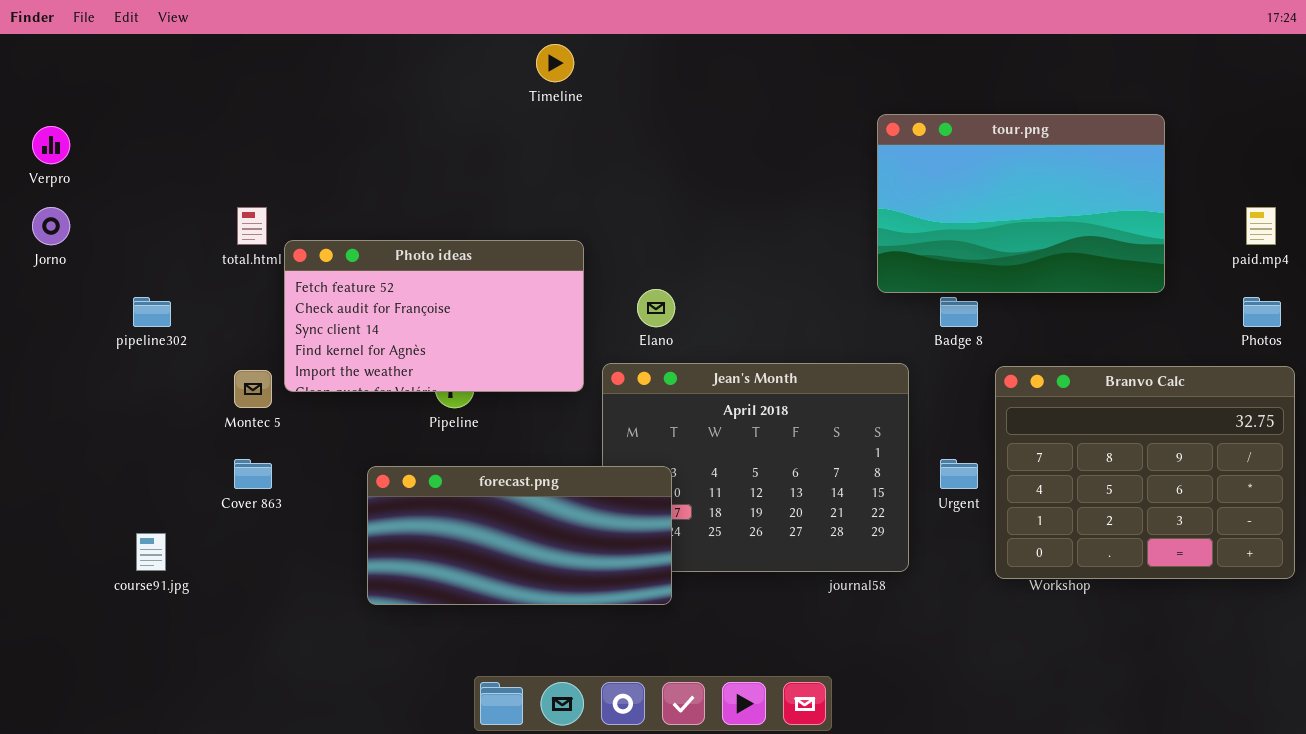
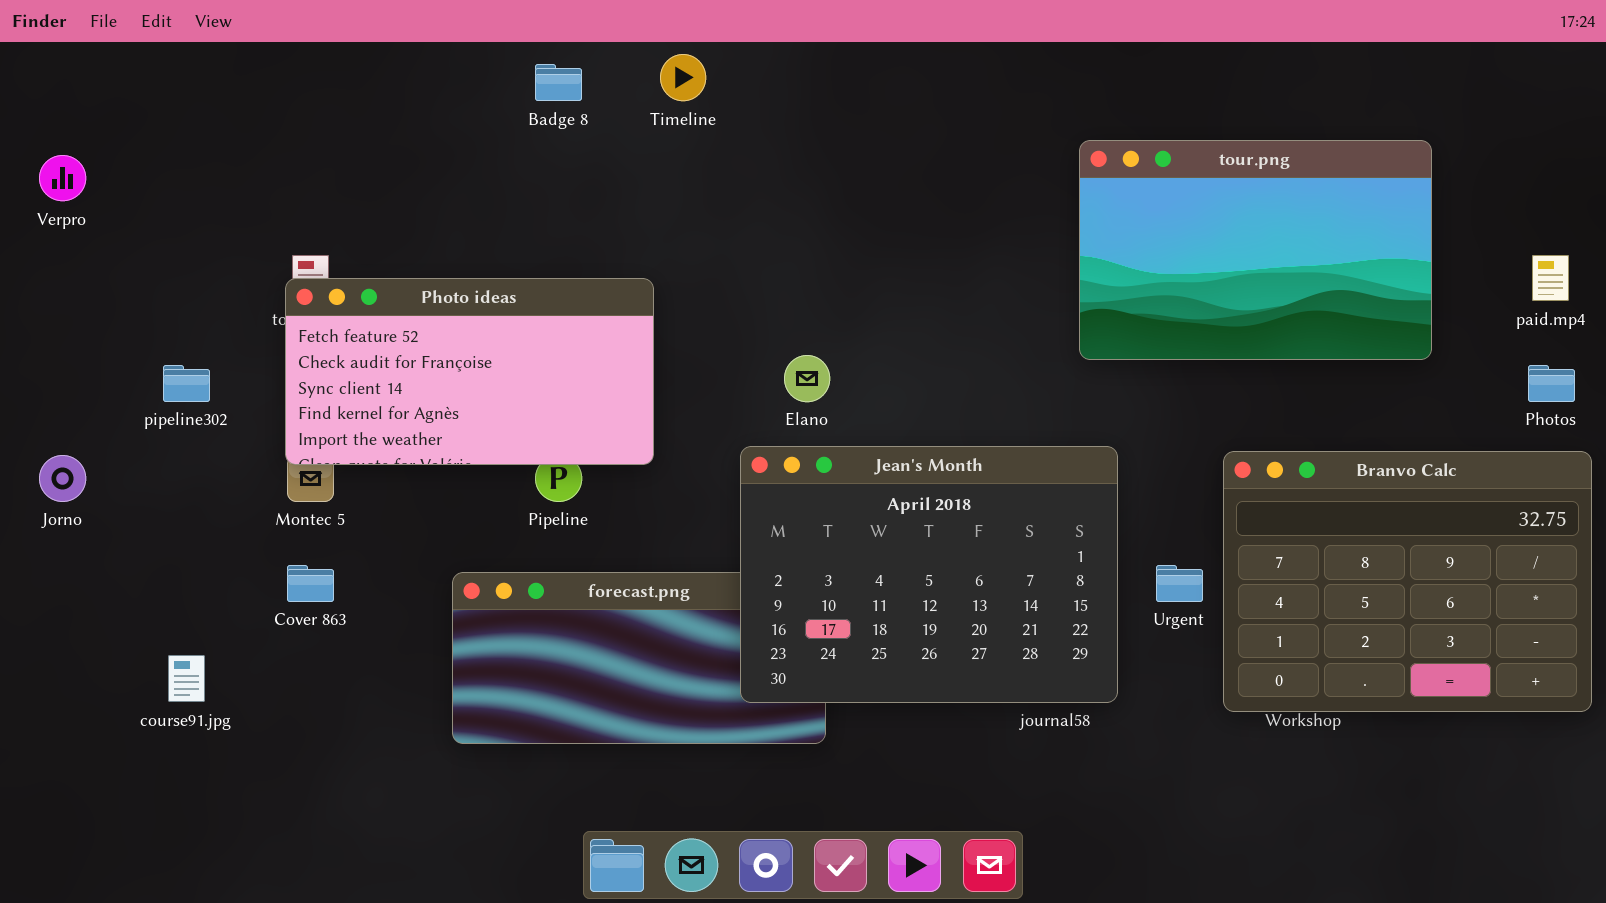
Jorno: [32,207,70,245] -> [39,455,86,502], moved
Photo ideas: [284,240,584,392] -> [285,278,654,465], moved
Badge 8: [940,297,978,327] -> [535,64,582,101], moved
Jean's Month: [602,363,909,572] -> [740,446,1118,703], raised

